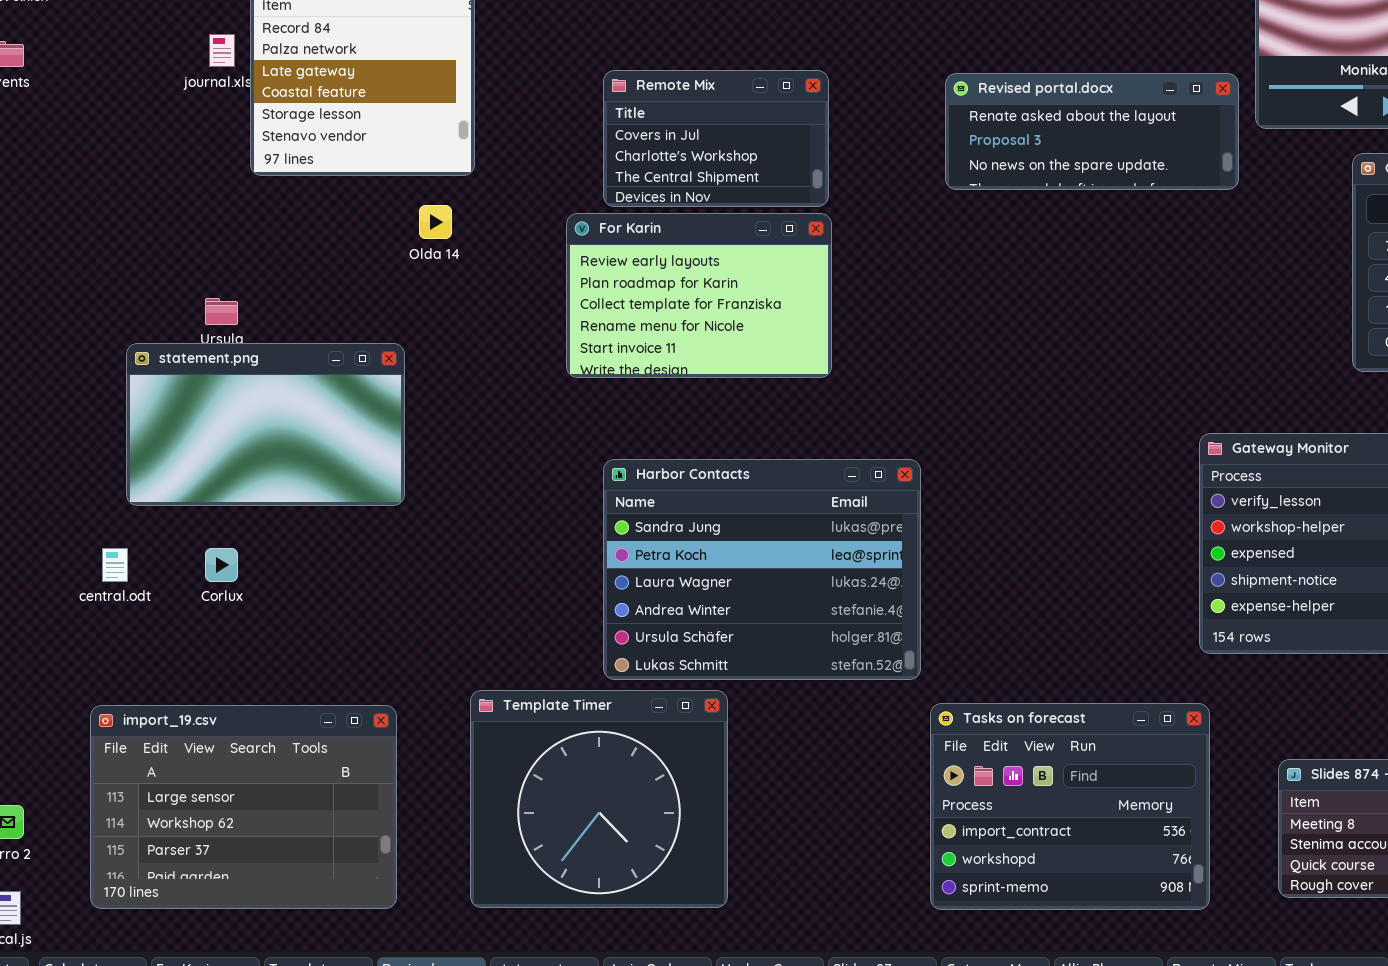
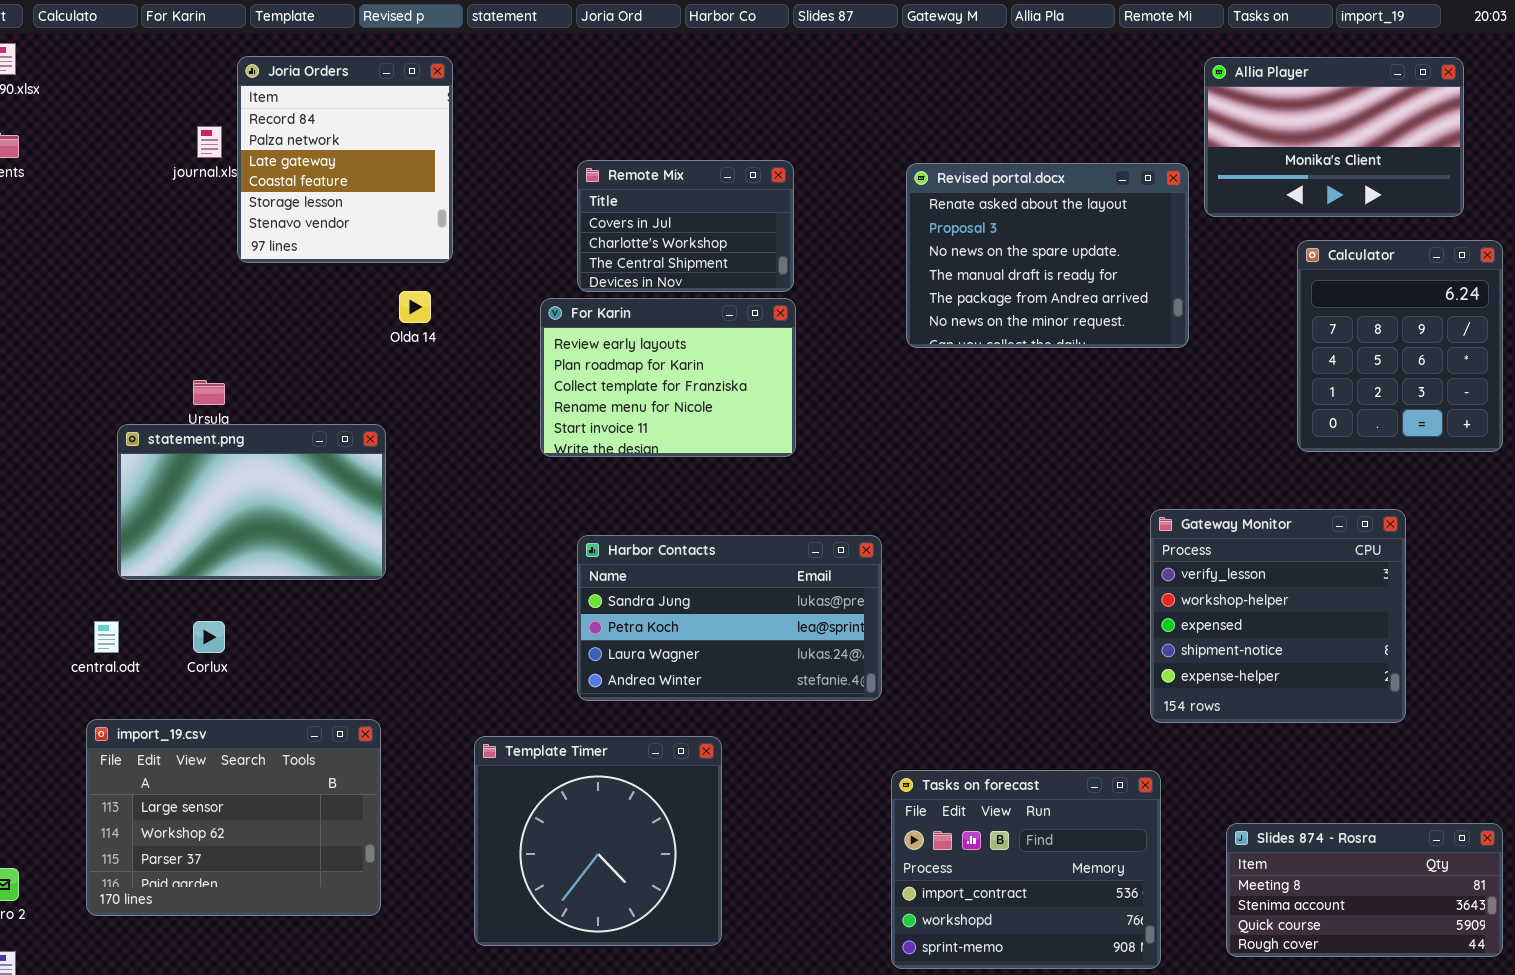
Revised portal.docx: [945,73,1239,190] -> [906,163,1189,348], resized
Harbor Contacts: [603,459,921,680] -> [577,535,882,701], resized
Template Timer: [470,690,728,908] -> [474,736,722,946], moved
import_19.csv: [90,705,397,909] -> [86,719,381,916], moved

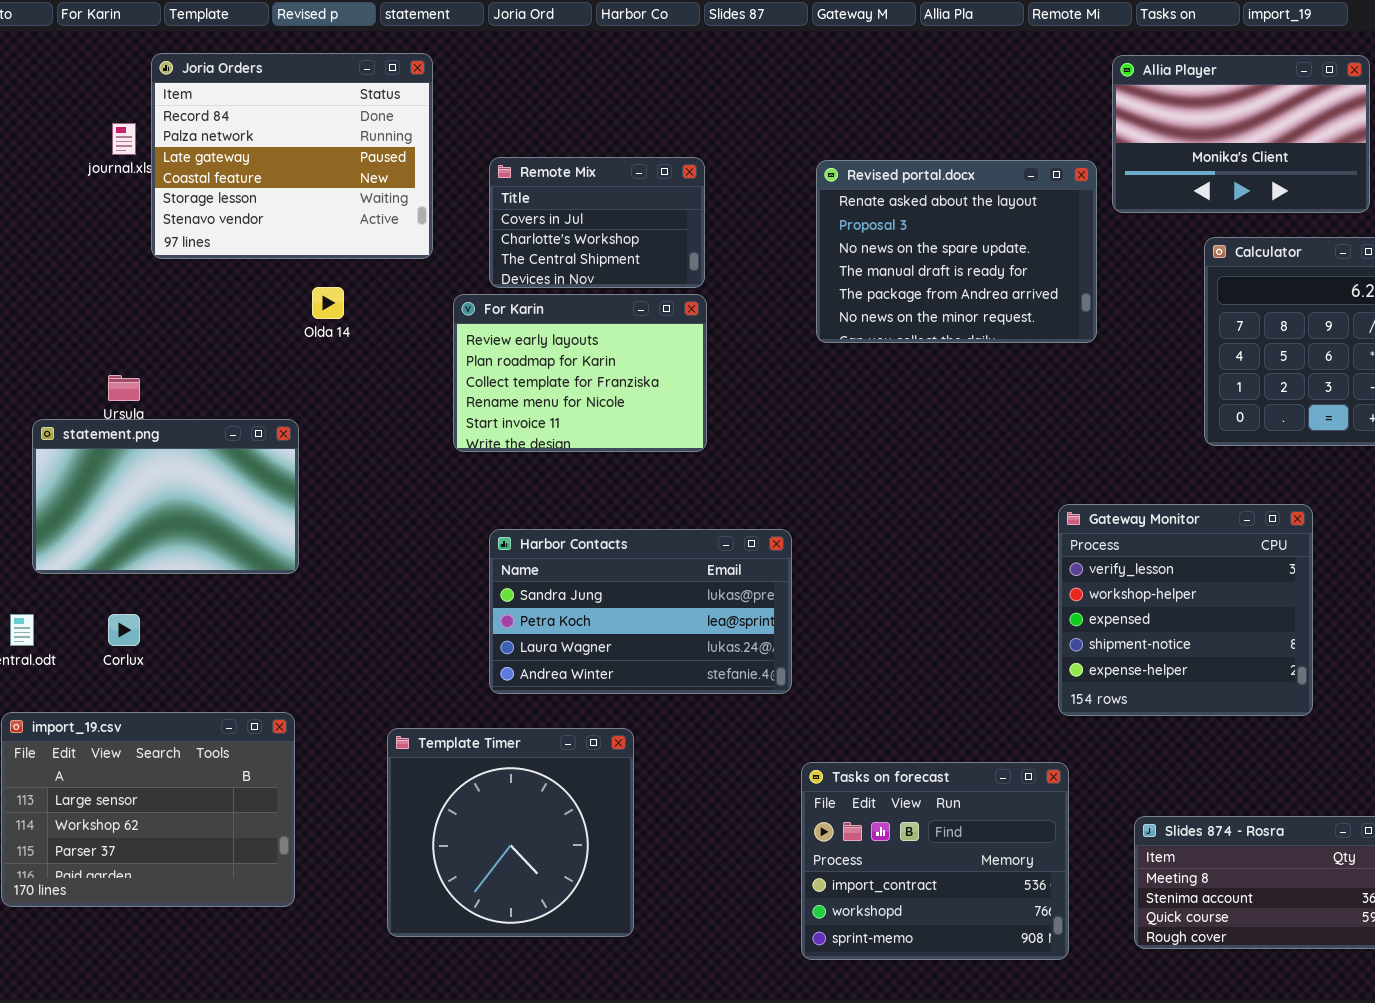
Joria Orders: [237,56,453,263] -> [151,53,433,259], resized

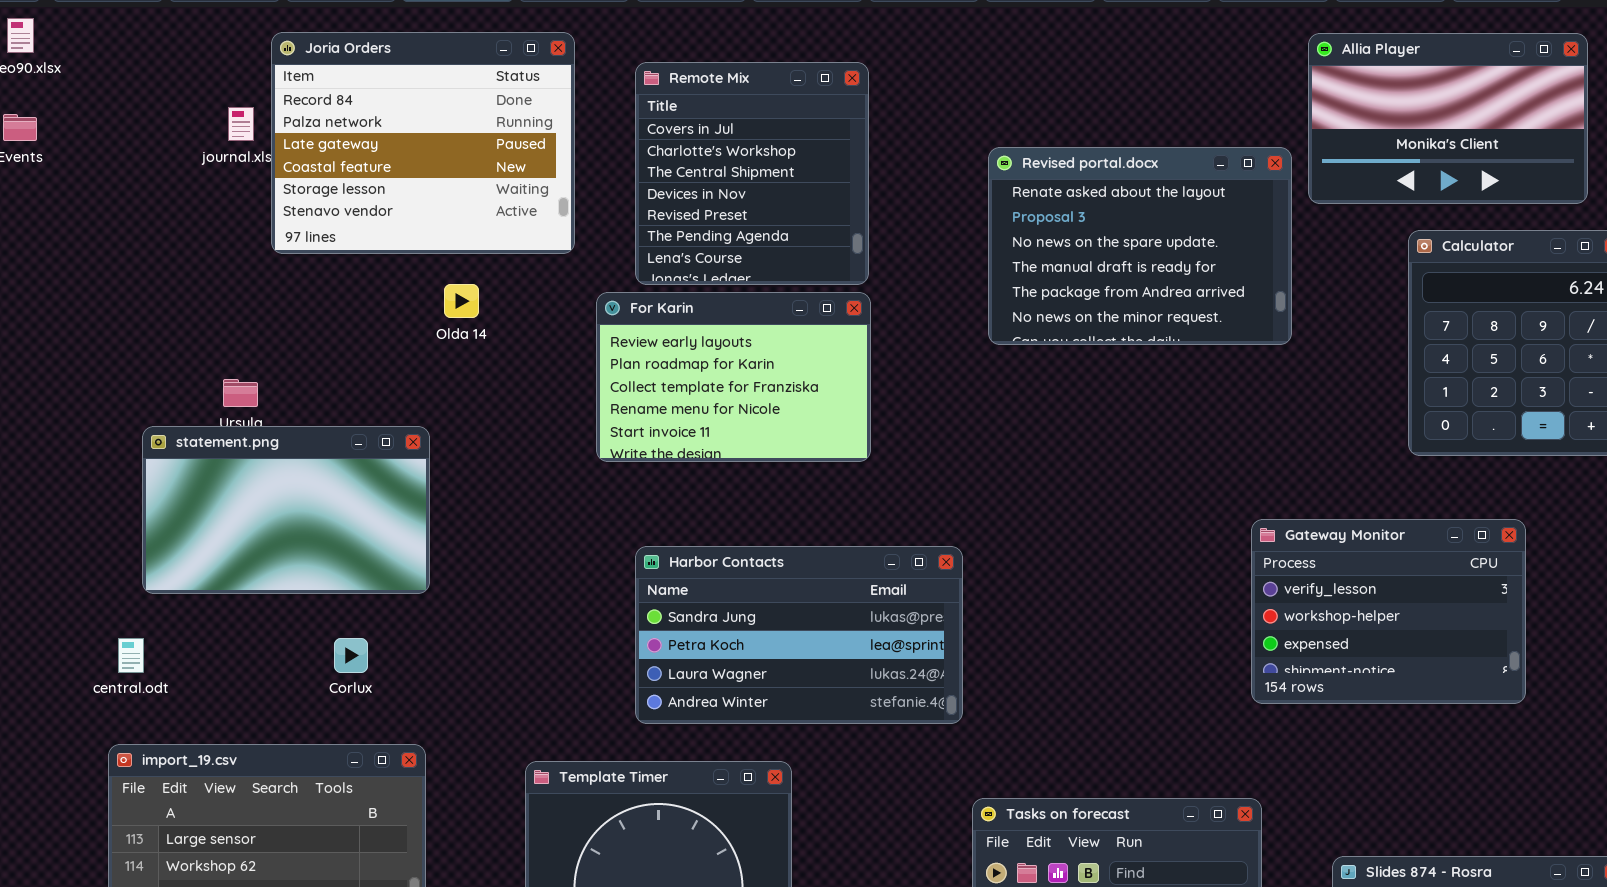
Remote Mix: [489,157,705,288] -> [635,62,869,285], resized
Gateway Monitor: [1058,504,1313,716] -> [1251,519,1526,704], resized
Corlux: [108,614,140,646] -> [334,638,368,673], moved

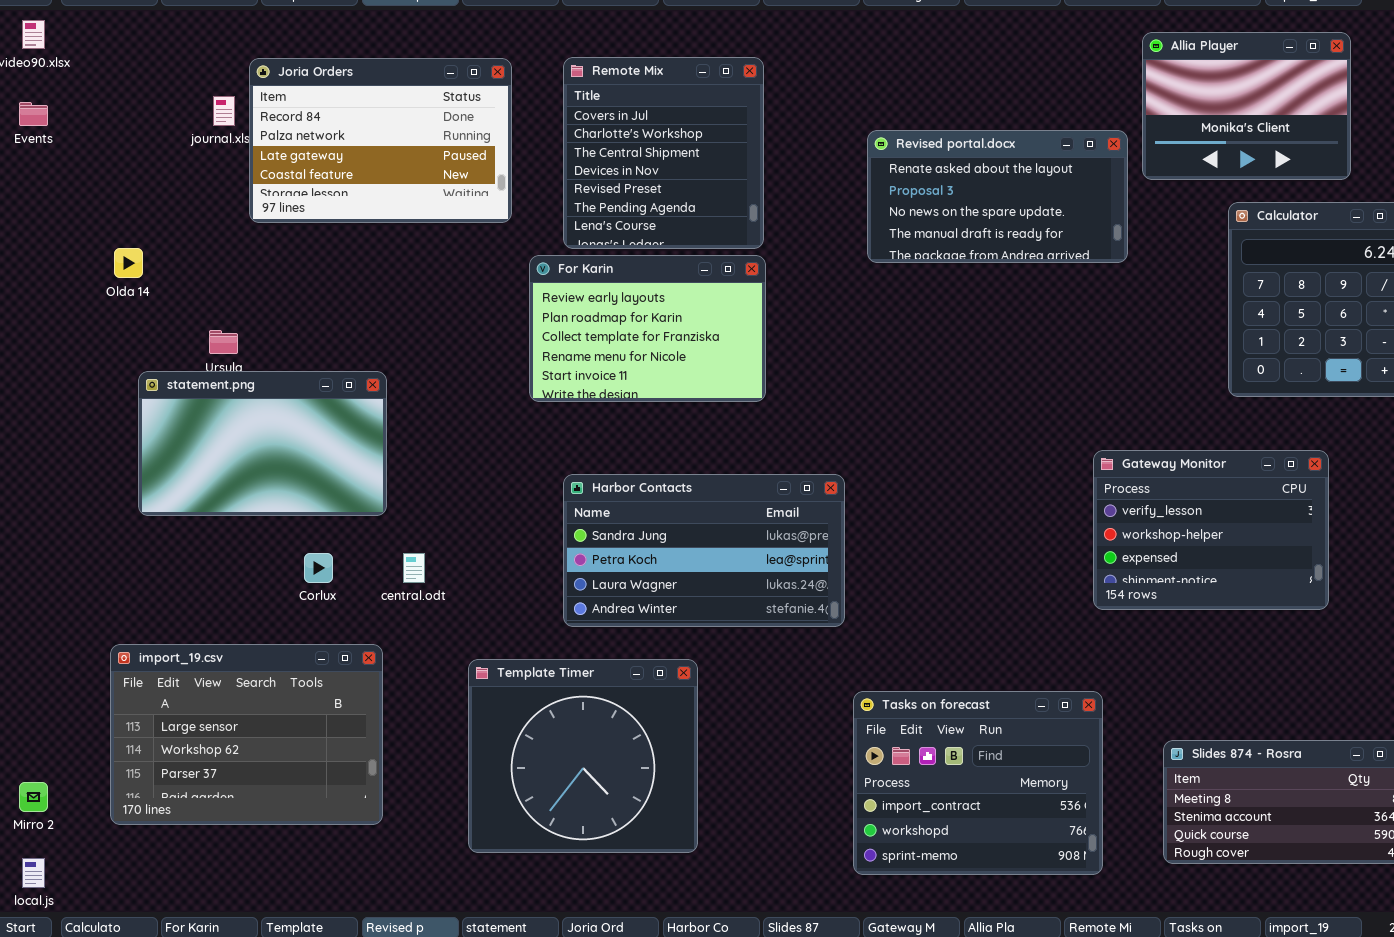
Joria Orders: [271,32,575,254] -> [249,58,512,223], resized
Allia Player: [1308,33,1588,204] -> [1142,32,1351,180], resized
Revised portal.docx: [988,147,1292,345] -> [867,130,1128,263], resized
Olda 14: [444,284,479,318] -> [114,248,143,278], moved
central.odt: [118,638,144,673] -> [403,553,425,583], moved

